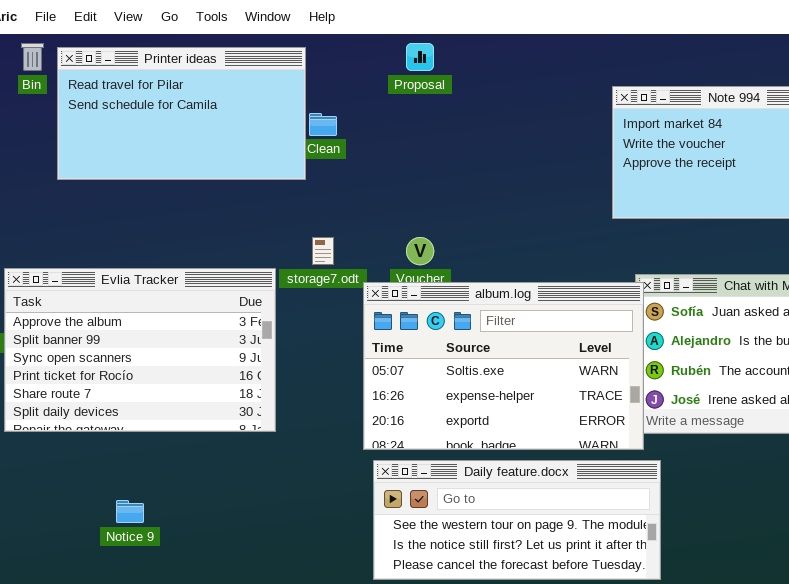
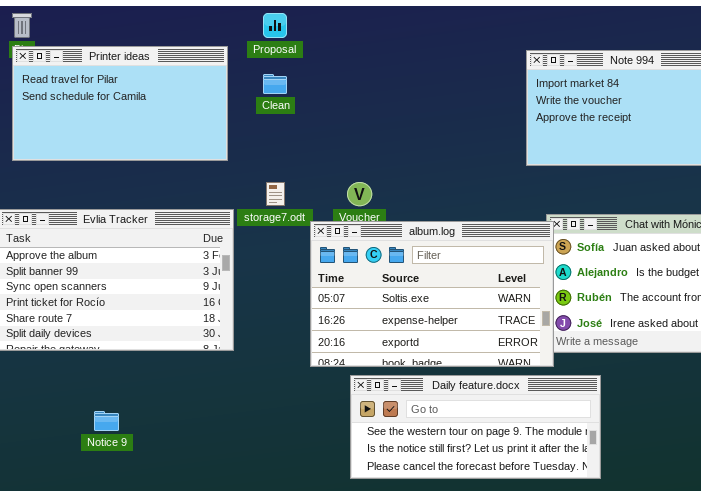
Proposal: [406,43,434,71] -> [263,13,287,38], moved
Printer ideas: [57,47,306,180] -> [12,46,228,161], moved
Daily feature.docx: [373,460,661,580] -> [350,375,601,479], moved

